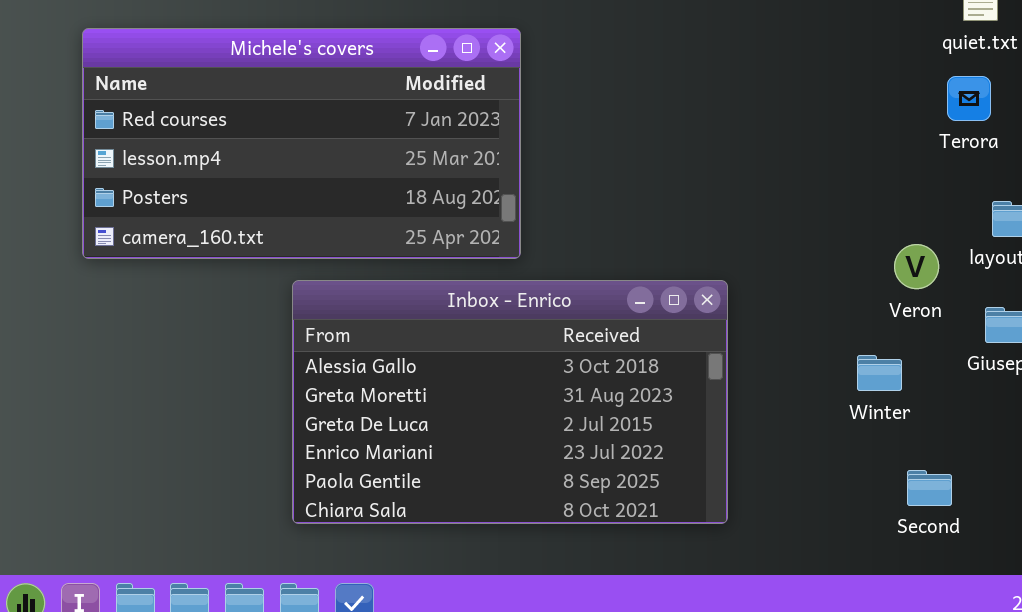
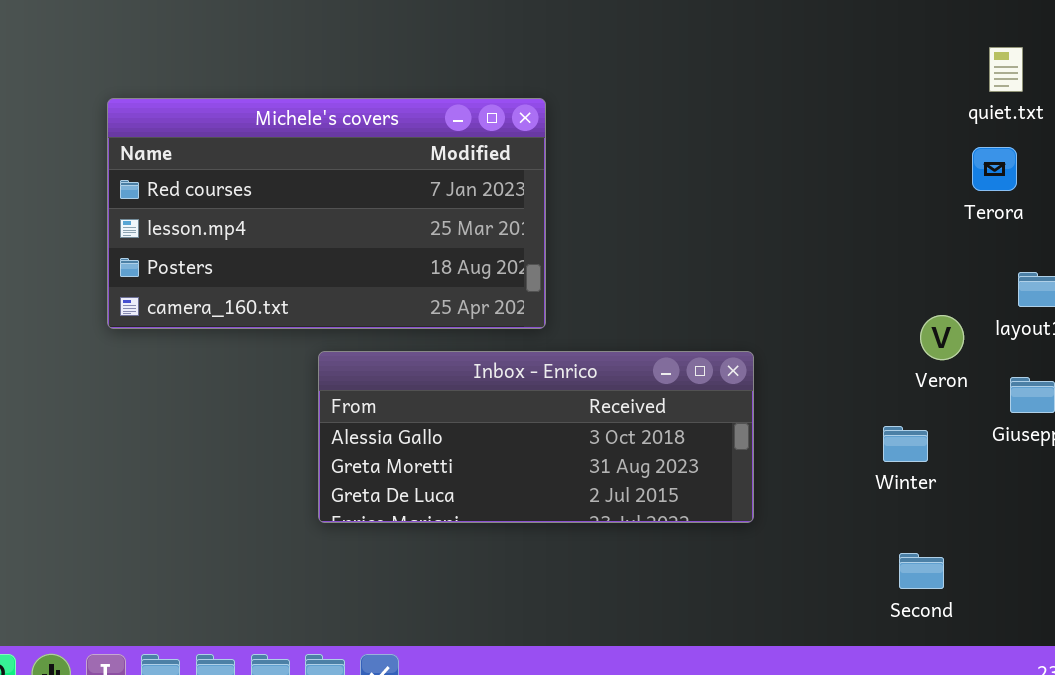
Inbox - Enrico: [292,280,728,524] -> [318,351,754,523], resized
Second: [907,470,952,506] -> [899,553,944,589], moved

